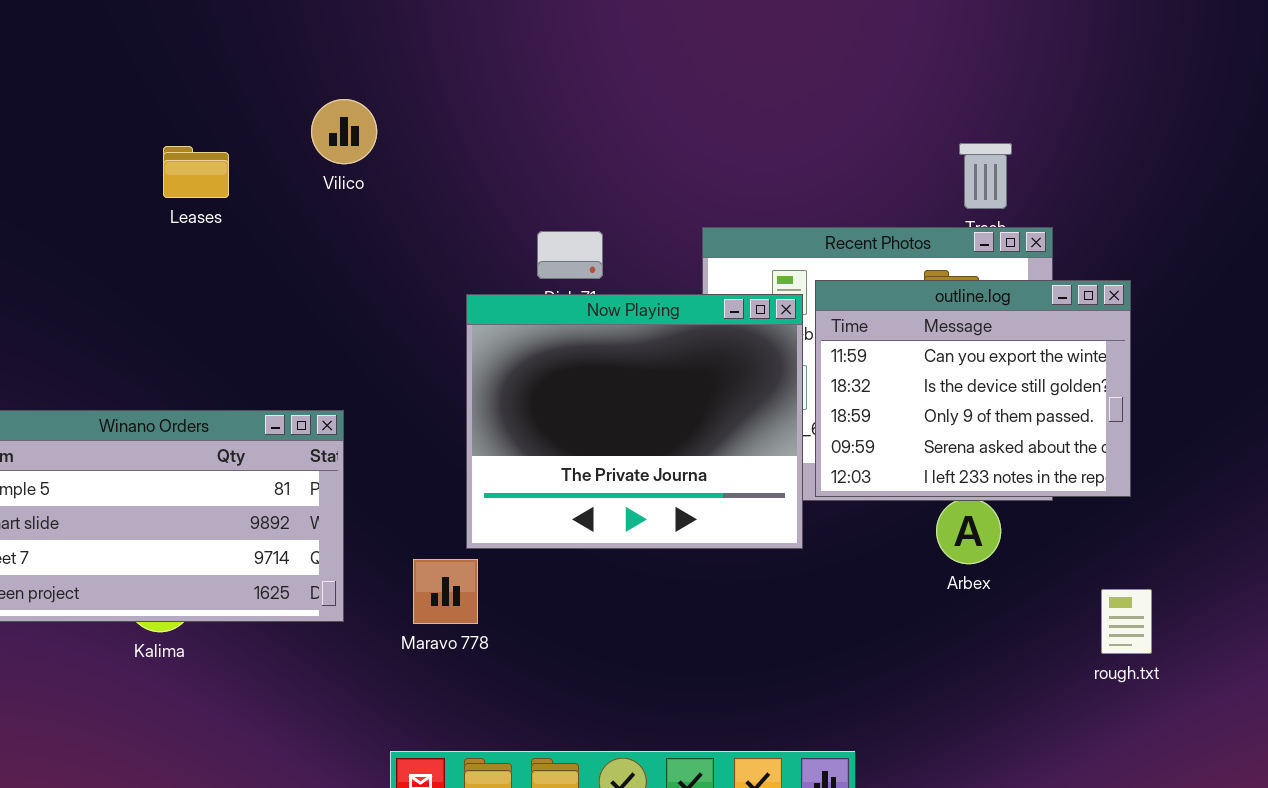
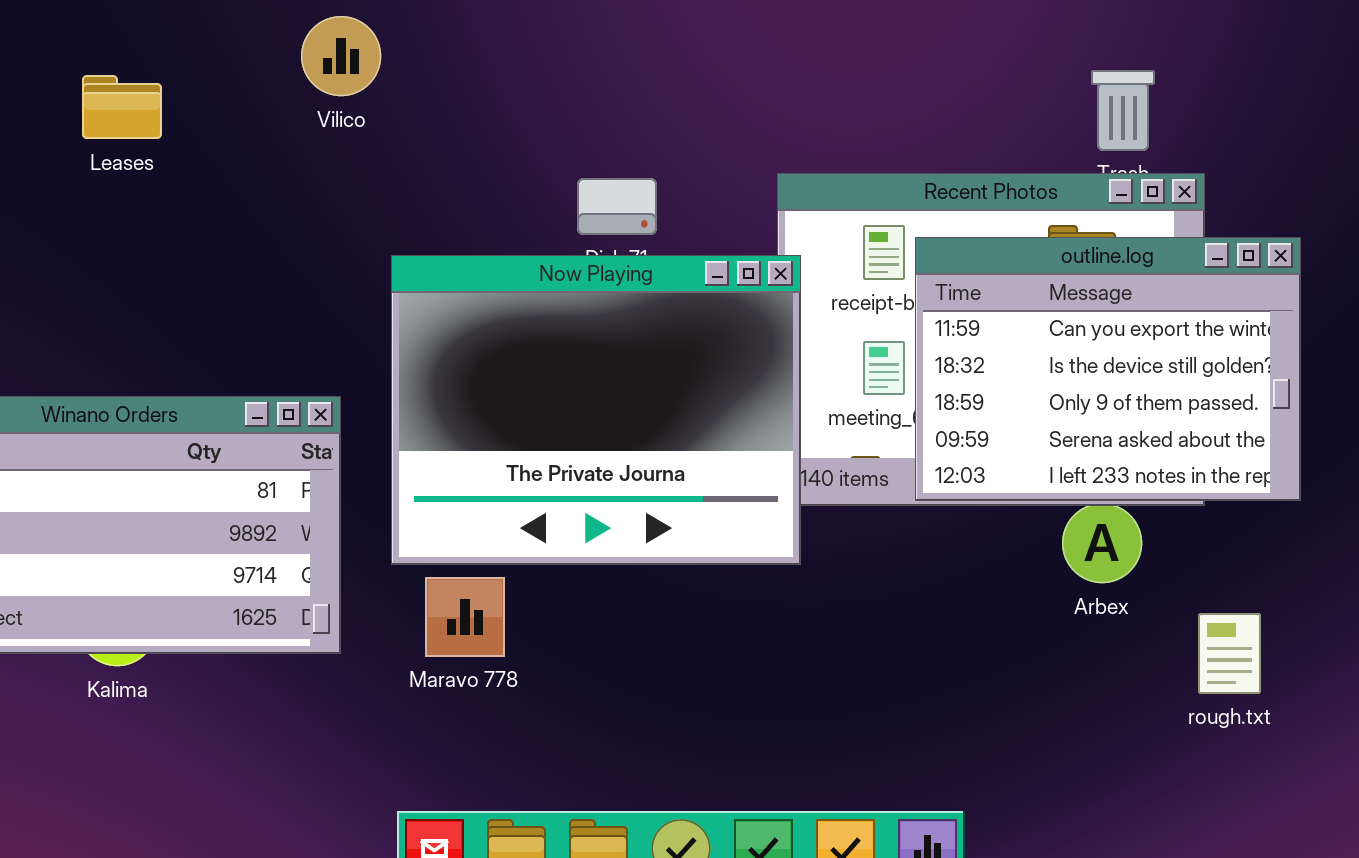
Leases: [163,146,229,198] -> [82,75,162,139], moved
Now Playing: [466,294,803,549] -> [391,255,801,565], moved
rough.txt: [1101,589,1152,654] -> [1198,613,1261,694], moved

